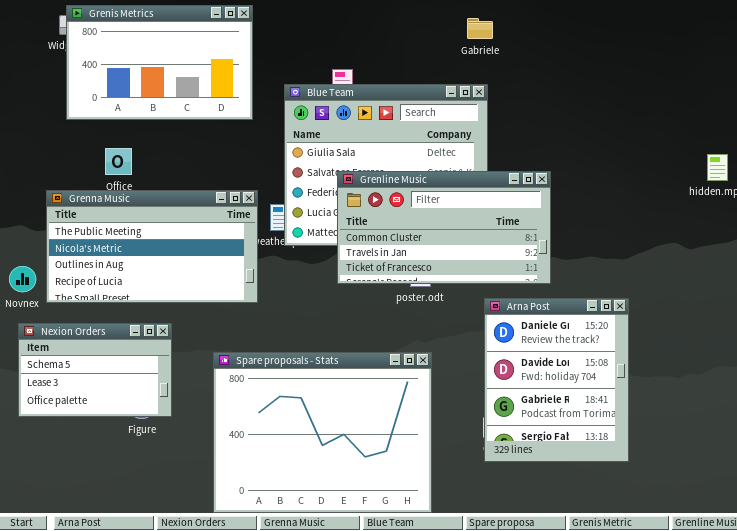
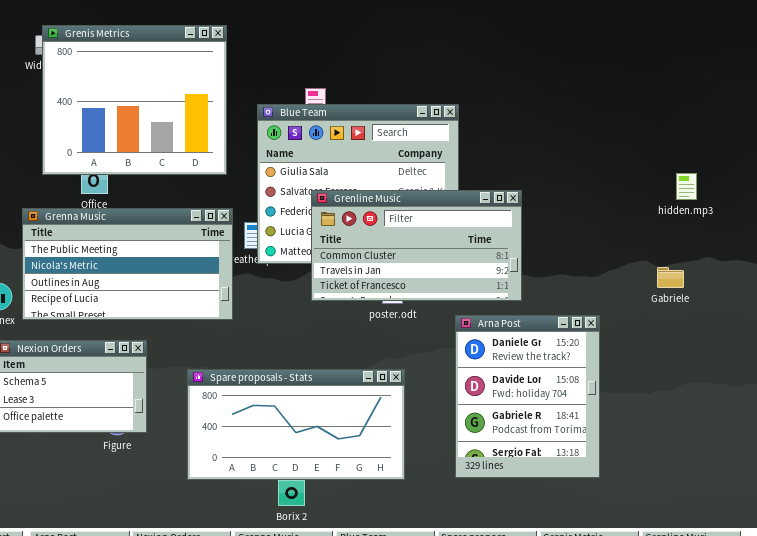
Grenis Metrics: [66,5,253,120] -> [42,25,227,175], resized
Gabriele: [467,18,493,39] -> [657,267,684,288], moved
Spare proposals - Stats: [213,352,432,513] -> [187,369,405,480], resized

